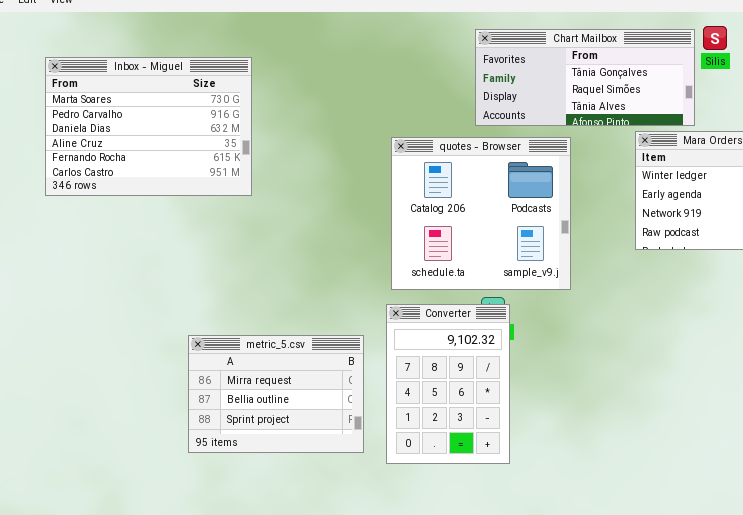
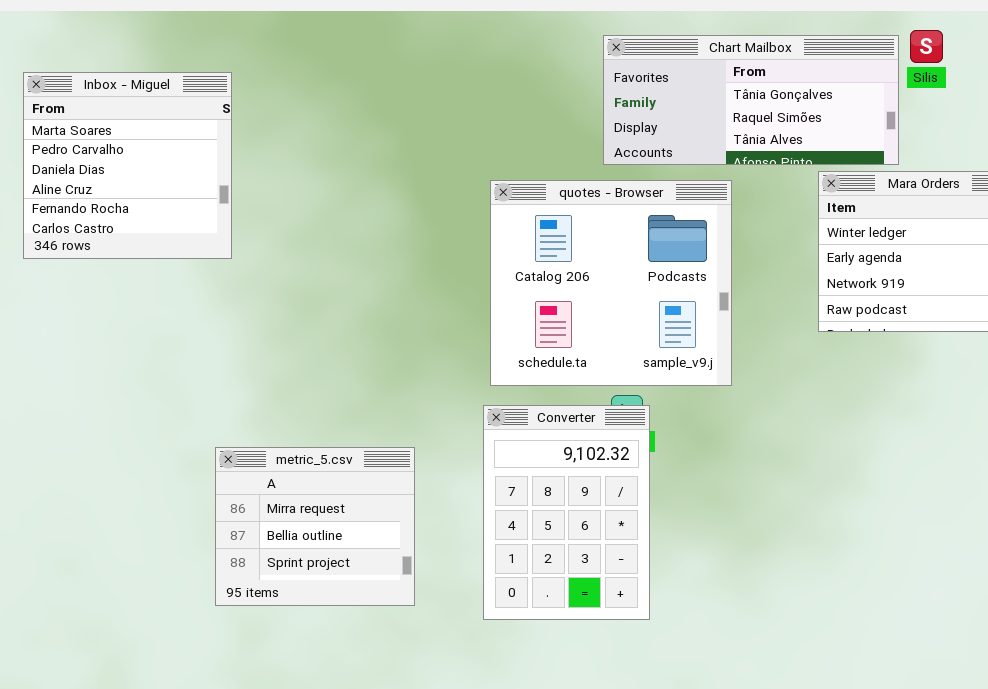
Inbox - Miguel: [45,57,252,196] -> [23,72,232,259], resized
metric_5.csv: [188,335,364,453] -> [215,447,415,606], resized

